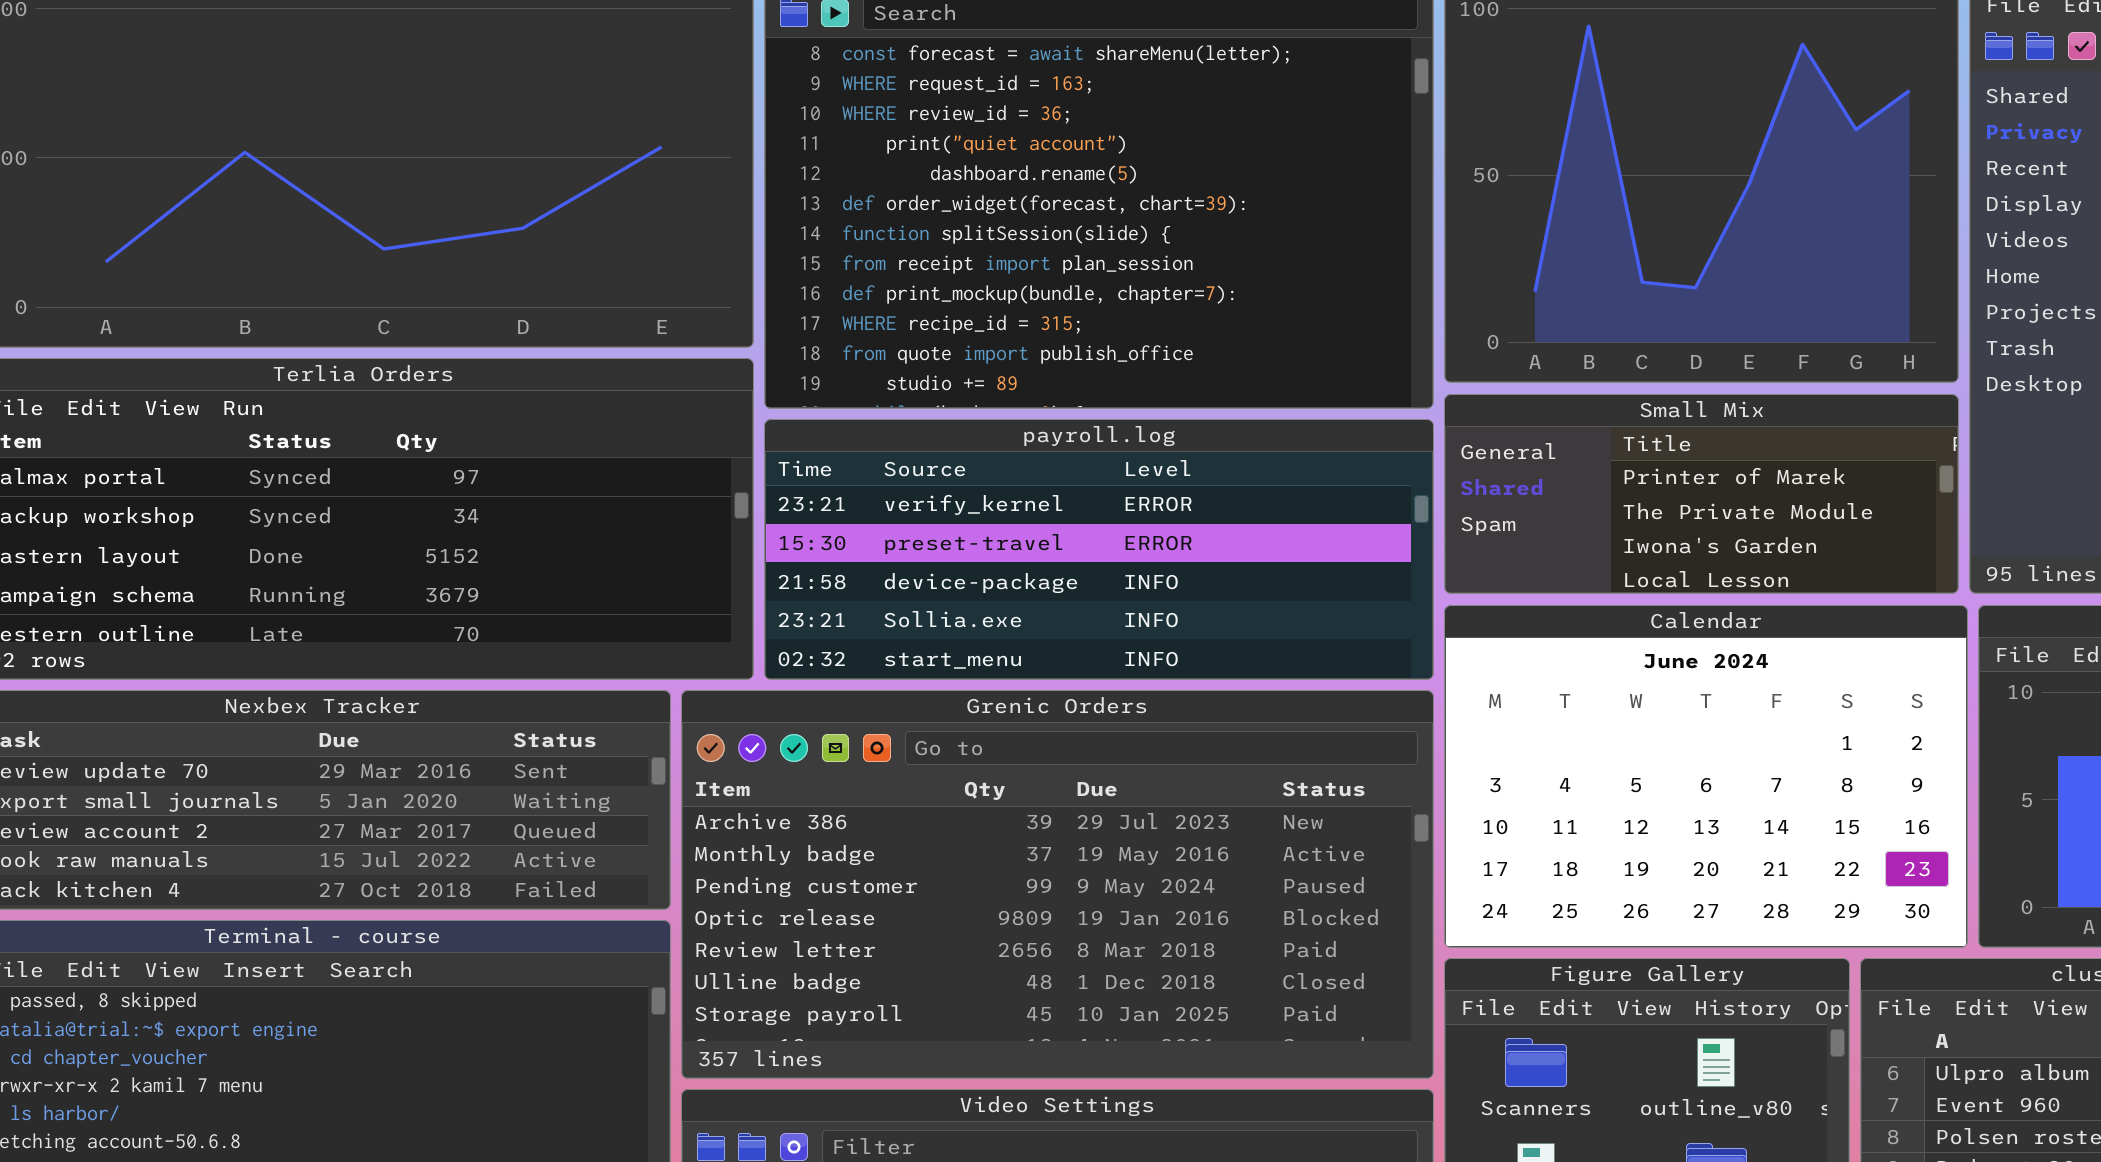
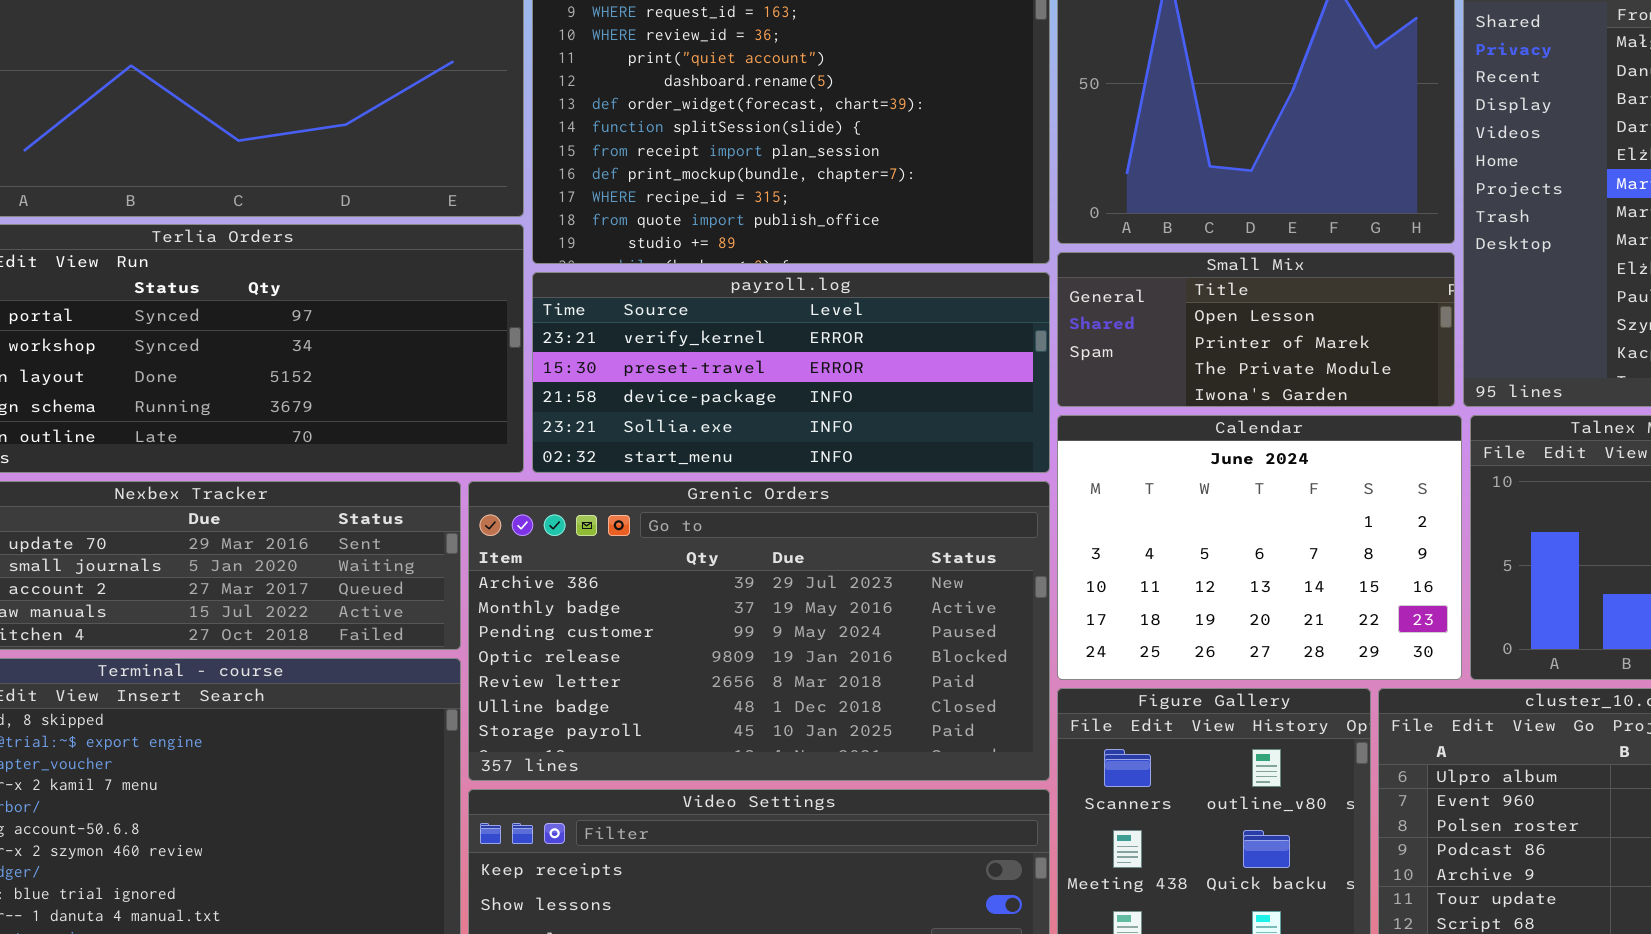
Small Mix: [1444,394,1959,594] -> [1057,252,1455,407], scrolled up 1 row

